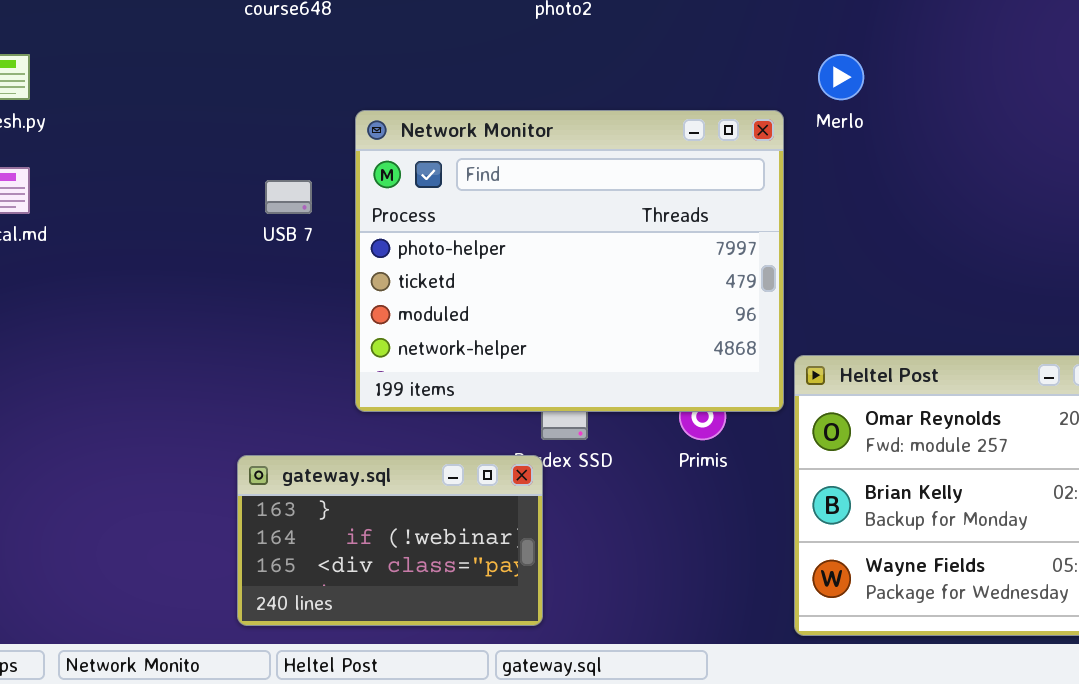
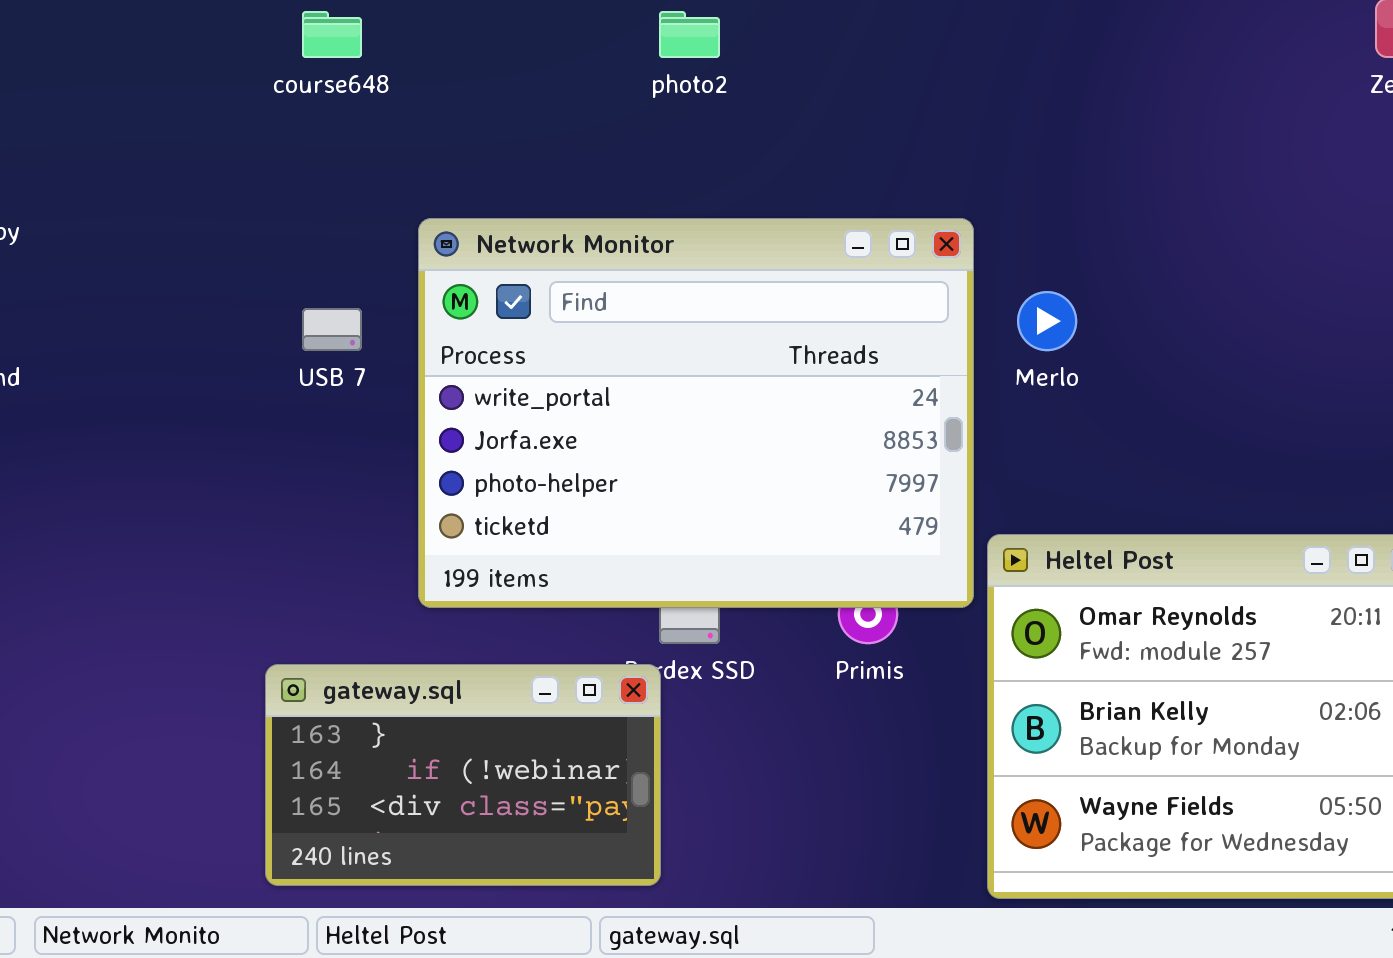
Merlo: [818,54,864,100] -> [1017,291,1077,351], moved
Network Monitor: [355,110,784,412] -> [418,218,974,608], scrolled up 2 rows

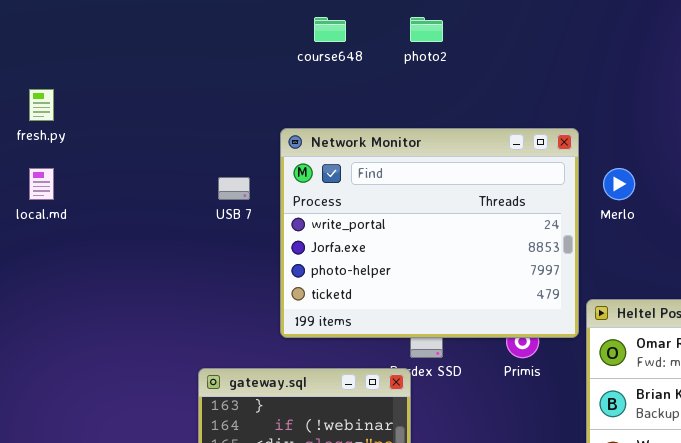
course648: [302,11,362,58] -> [314,17,346,42], moved

